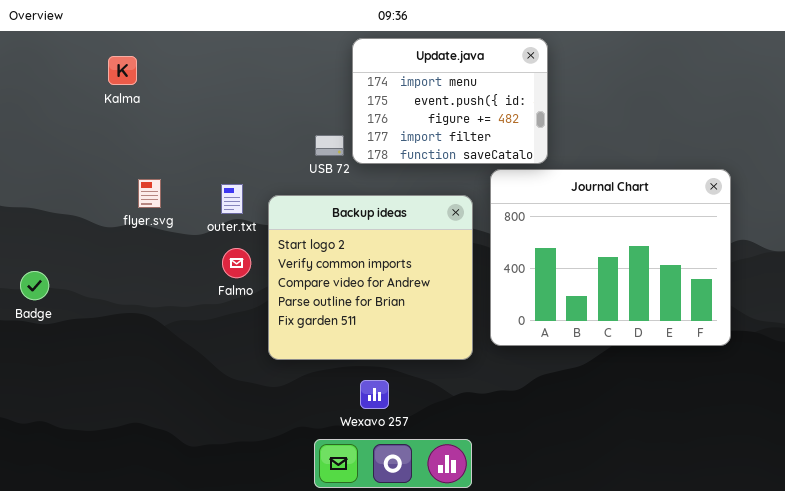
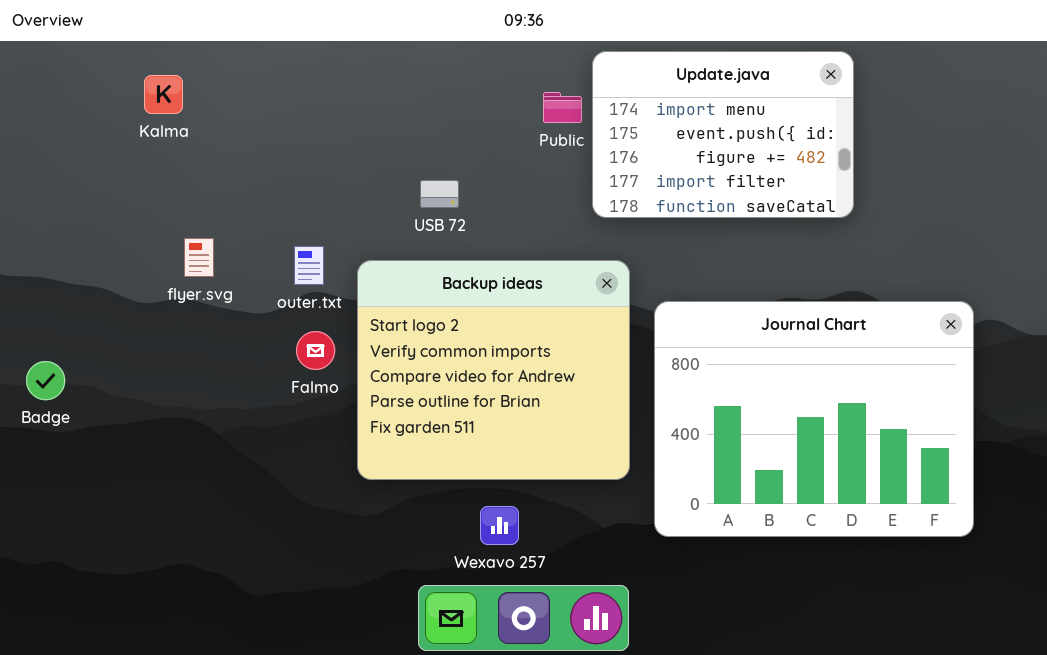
Update.java: [352,38,548,164] -> [592,51,854,218], moved
Journal Chart: [490,169,731,346] -> [654,301,974,537], moved

